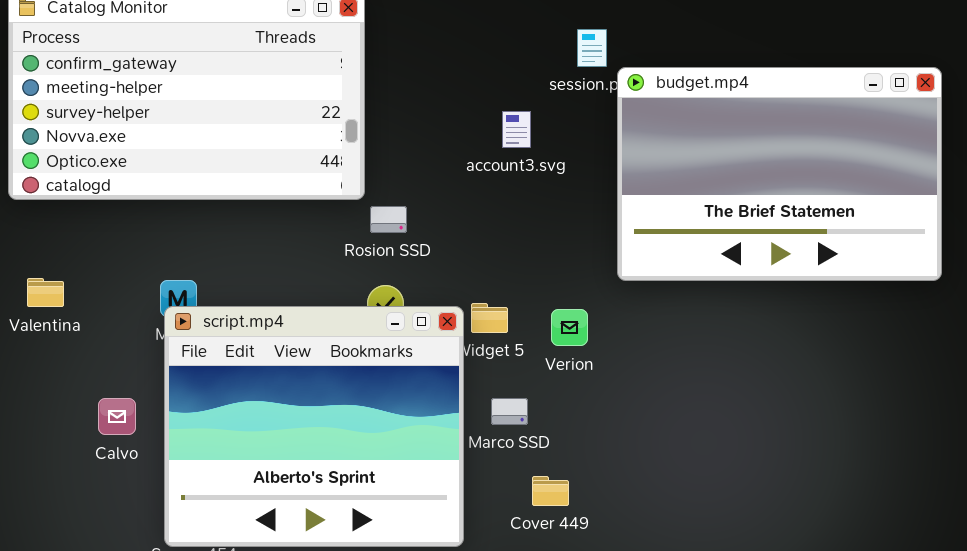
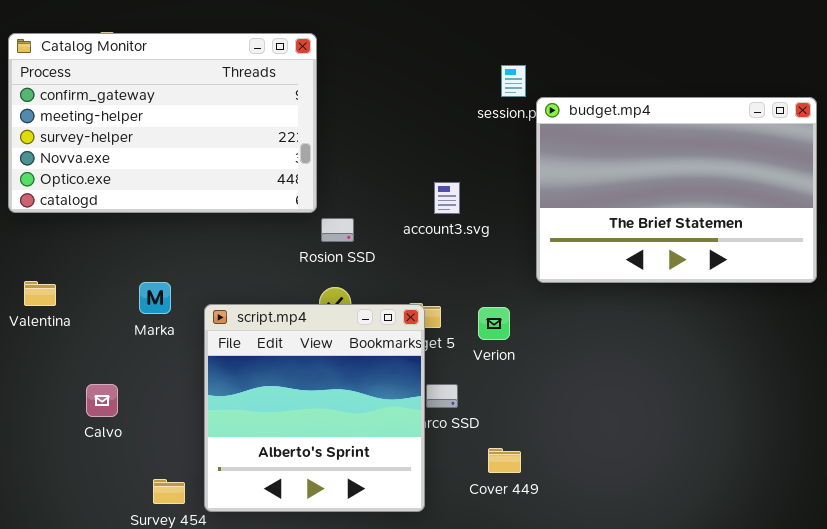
account3.svg: [502,111,531,148] -> [434,182,460,214], moved
script.mp4: [164,306,464,547] -> [204,304,425,512], moved, resized
Cover 449: [532,476,569,506] -> [488,448,521,473], moved

